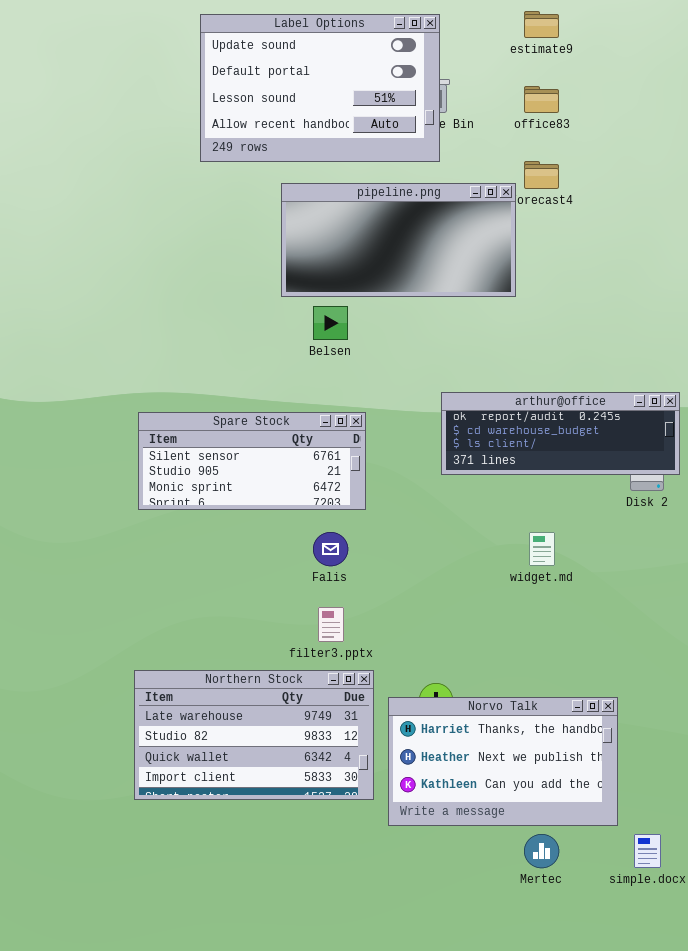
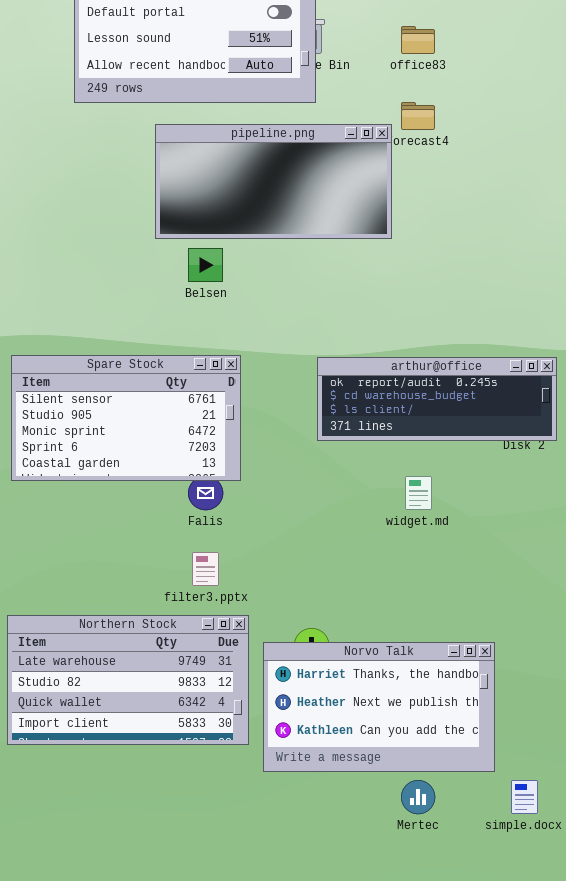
arthur@office: [441,392,680,475] -> [317,357,557,441], moved
Spare Stock: [138,412,366,510] -> [11,355,241,481], resized

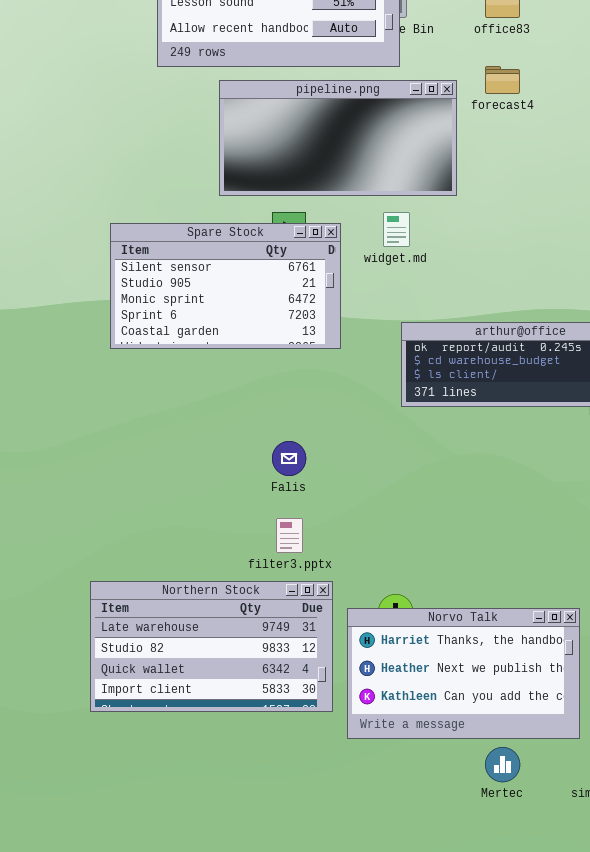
pipeline.png: [155,124,392,239] -> [219,80,457,196], moved
Spare Stock: [11,355,241,481] -> [110,223,341,349], moved
widget.md: [405,476,432,510] -> [383,212,410,247], moved

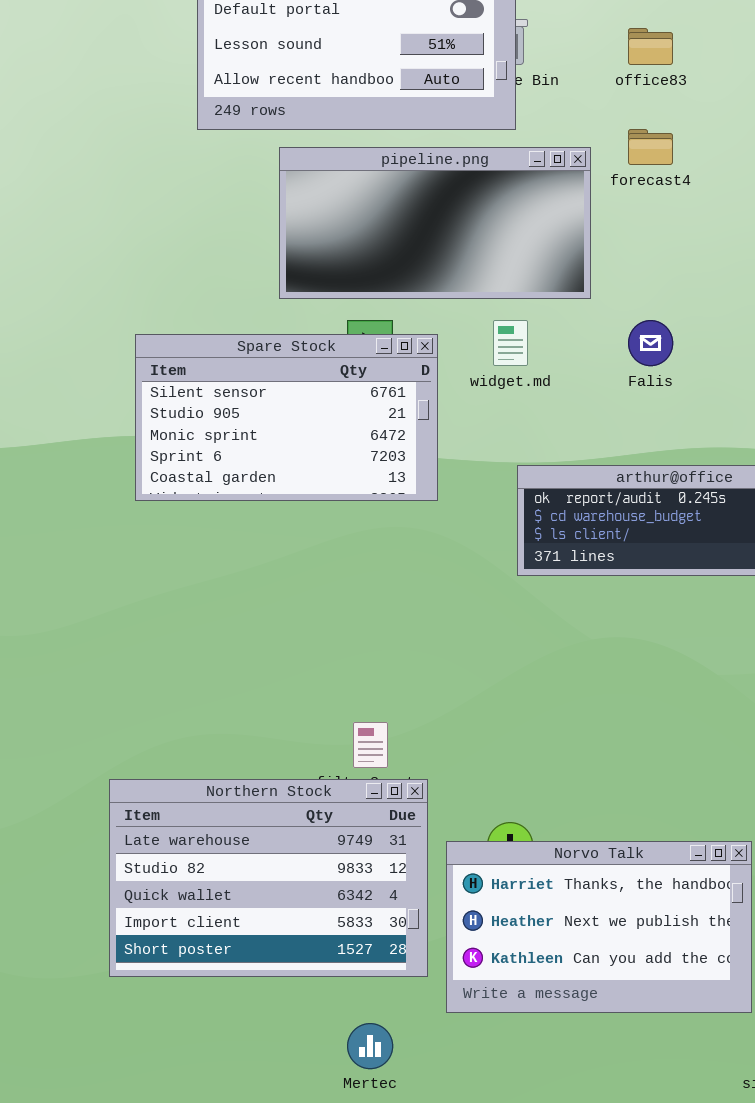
Falis: [272,441,306,476] -> [628,320,673,366], moved
Northern Stock: [90,581,333,712] -> [109,779,428,977], resized
Mertec: [485,747,520,782] -> [347,1023,393,1069], moved

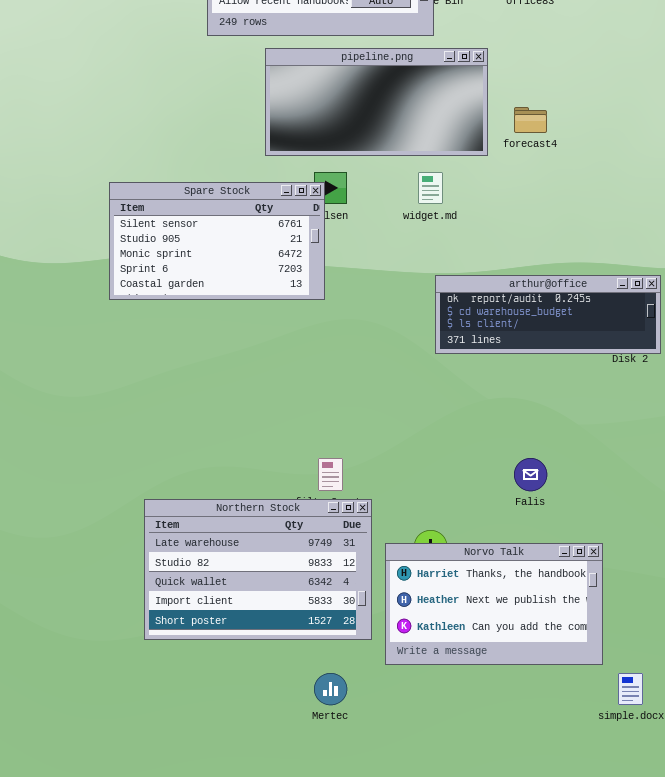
forecast4: [628,129,673,165] -> [514,107,547,133], moved
Falis: [628,320,673,366] -> [514,458,547,491], moved
Spare Stock: [135,334,438,501] -> [109,182,325,300], moved

